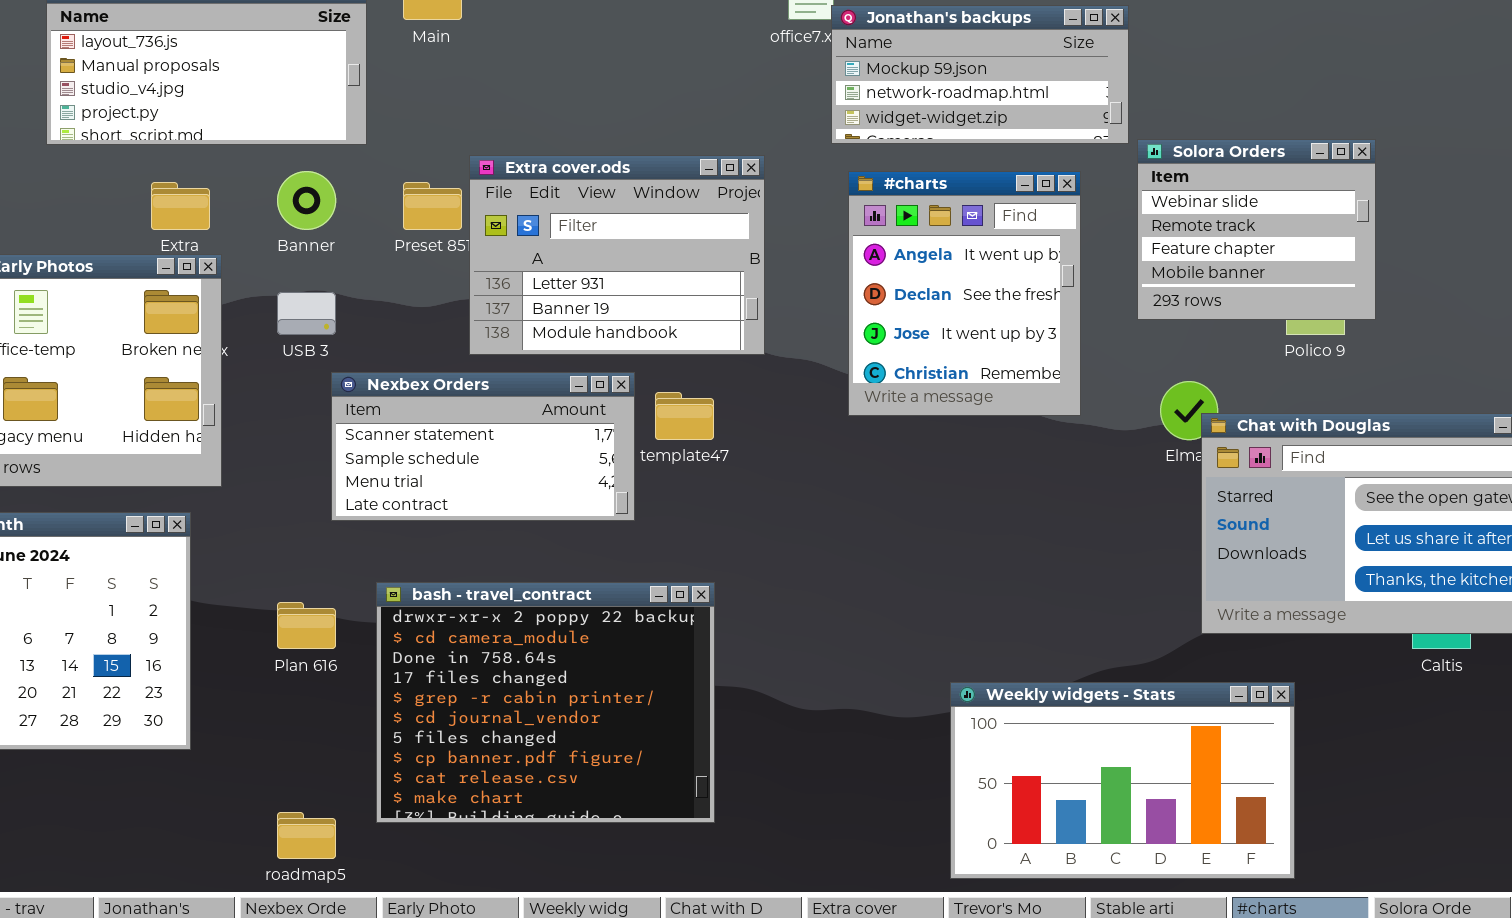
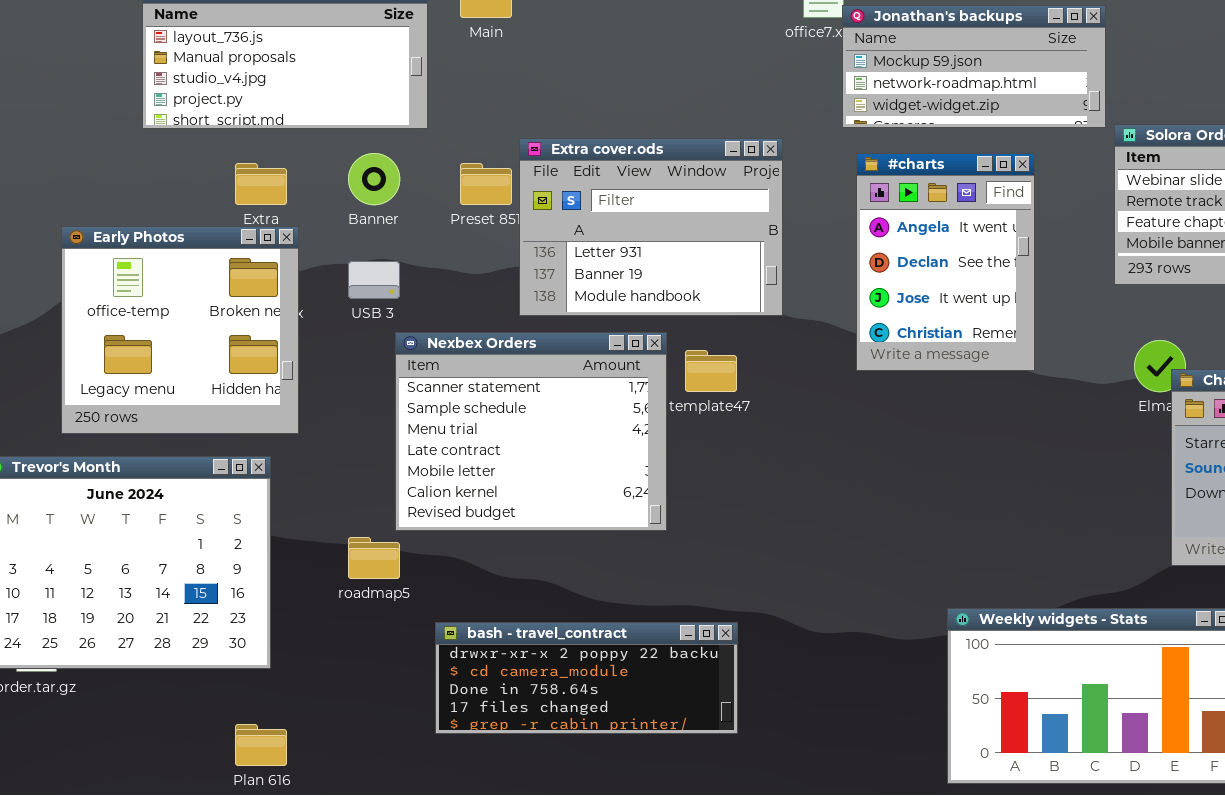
#charts: [848,171,1081,416] -> [856,153,1035,371], resized
Nexbex Orders: [331,372,635,521] -> [395,332,667,531], resized
bash - travel_contract: [376,582,715,823] -> [435,622,738,734], resized
Plan 616: [277,602,336,649] -> [235,724,287,766], moved
roadmap5: [277,812,336,859] -> [348,537,400,579], moved

